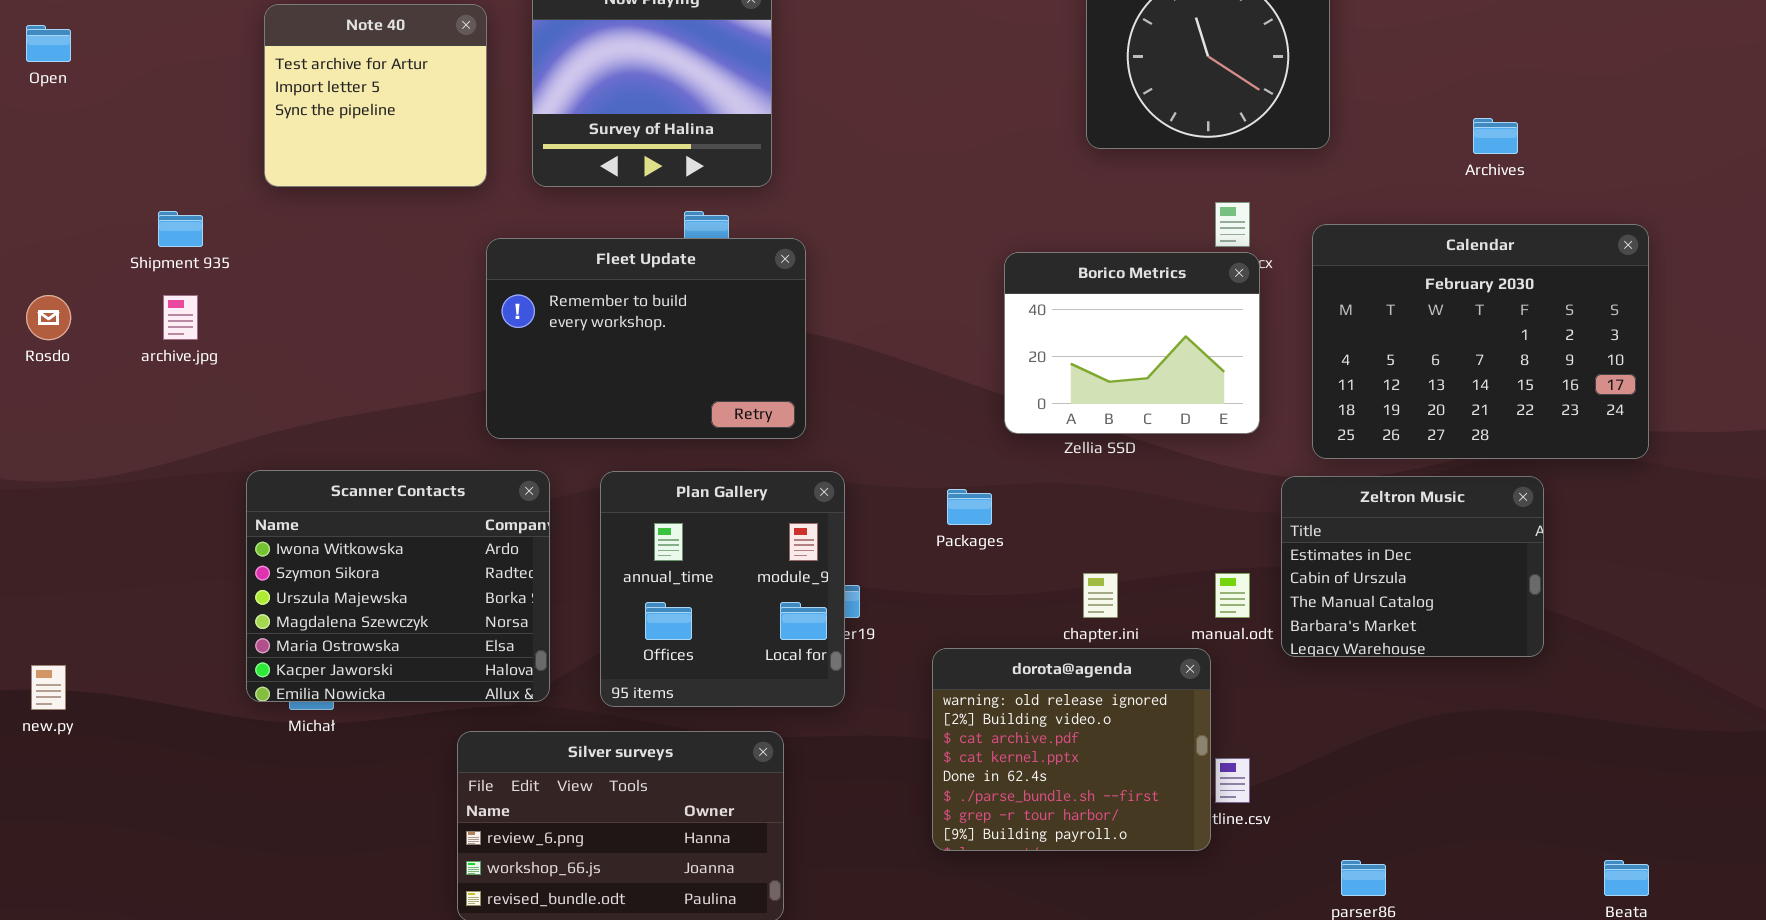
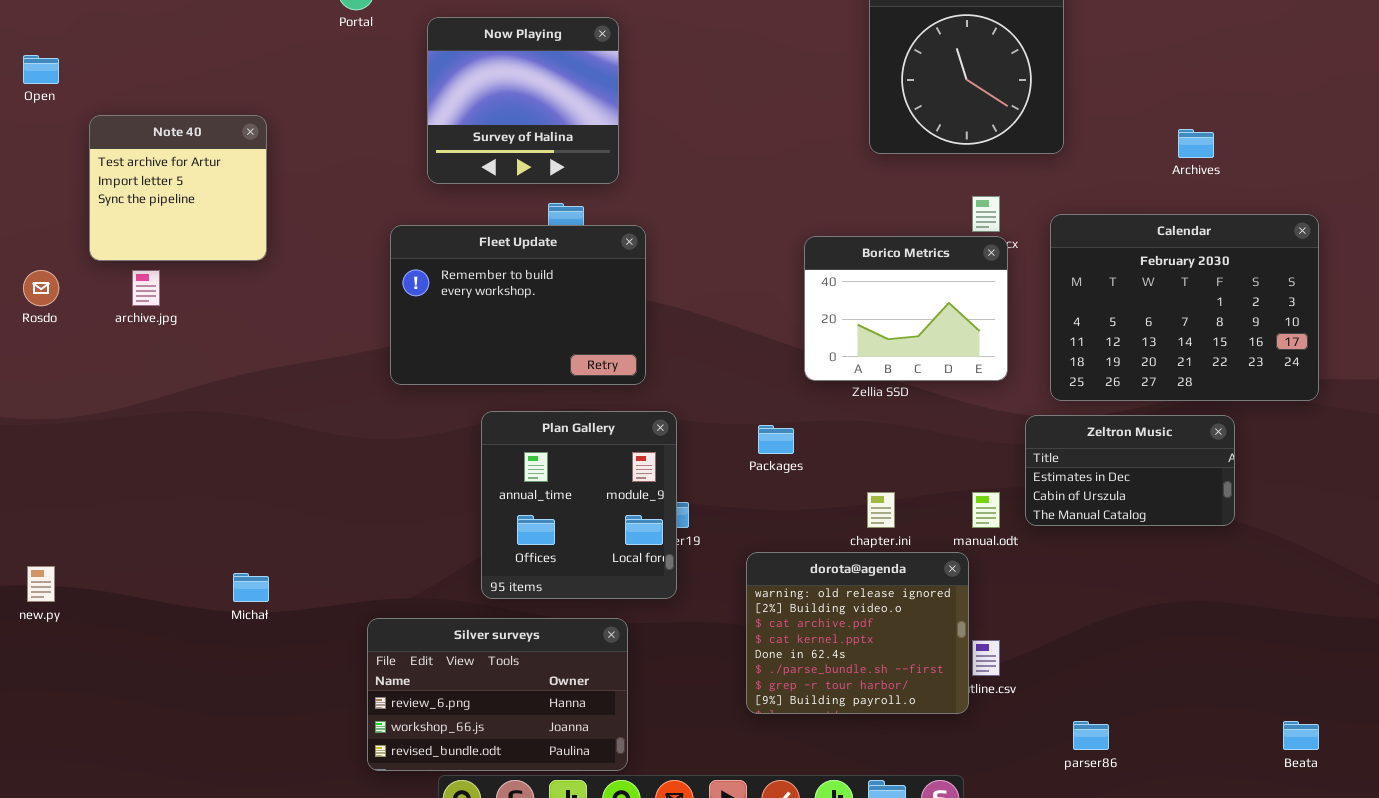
Note 40: [264,4,487,187] -> [89,115,267,261], moved
Scanner Contacts: [246,470,550,702] -> none, closed
Zeltron Music: [1281,476,1544,657] -> [1025,415,1235,526], resized

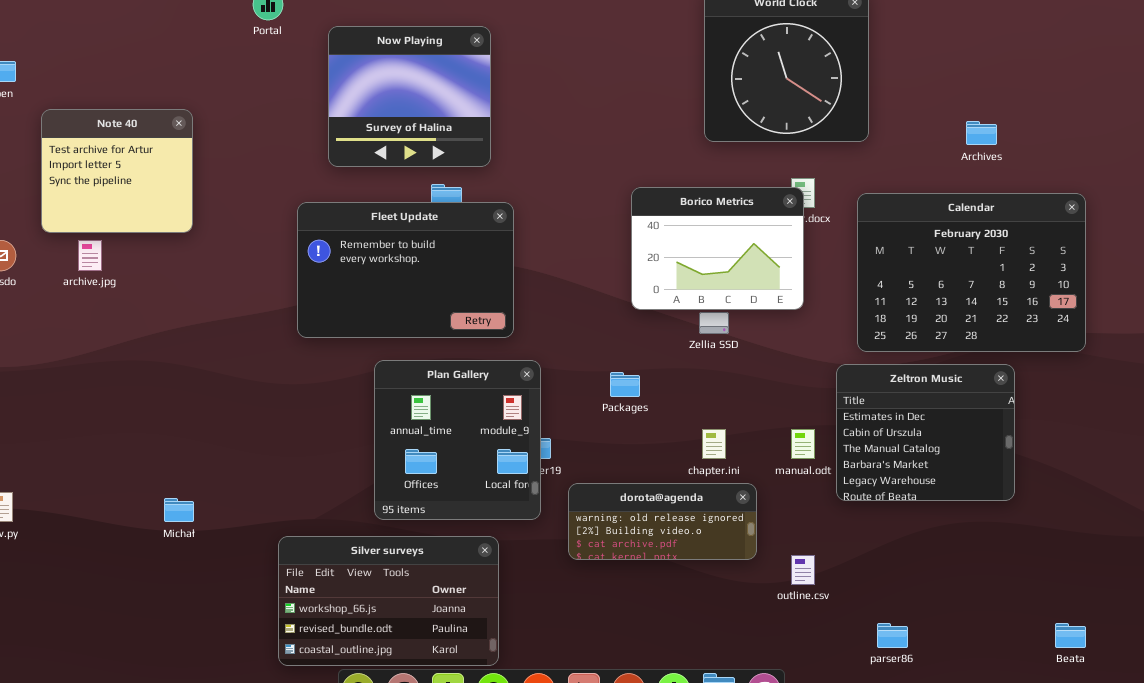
Borico Metrics: [804,236,1008,381] -> [631,187,804,310], moved
Zeltron Music: [1025,415,1235,526] -> [836,364,1015,501], resized
dorota@agenda: [746,552,969,714] -> [568,483,757,560], moved, resized
Silver surveys: [367,618,628,771] -> [278,536,499,666], scrolled down 1 row

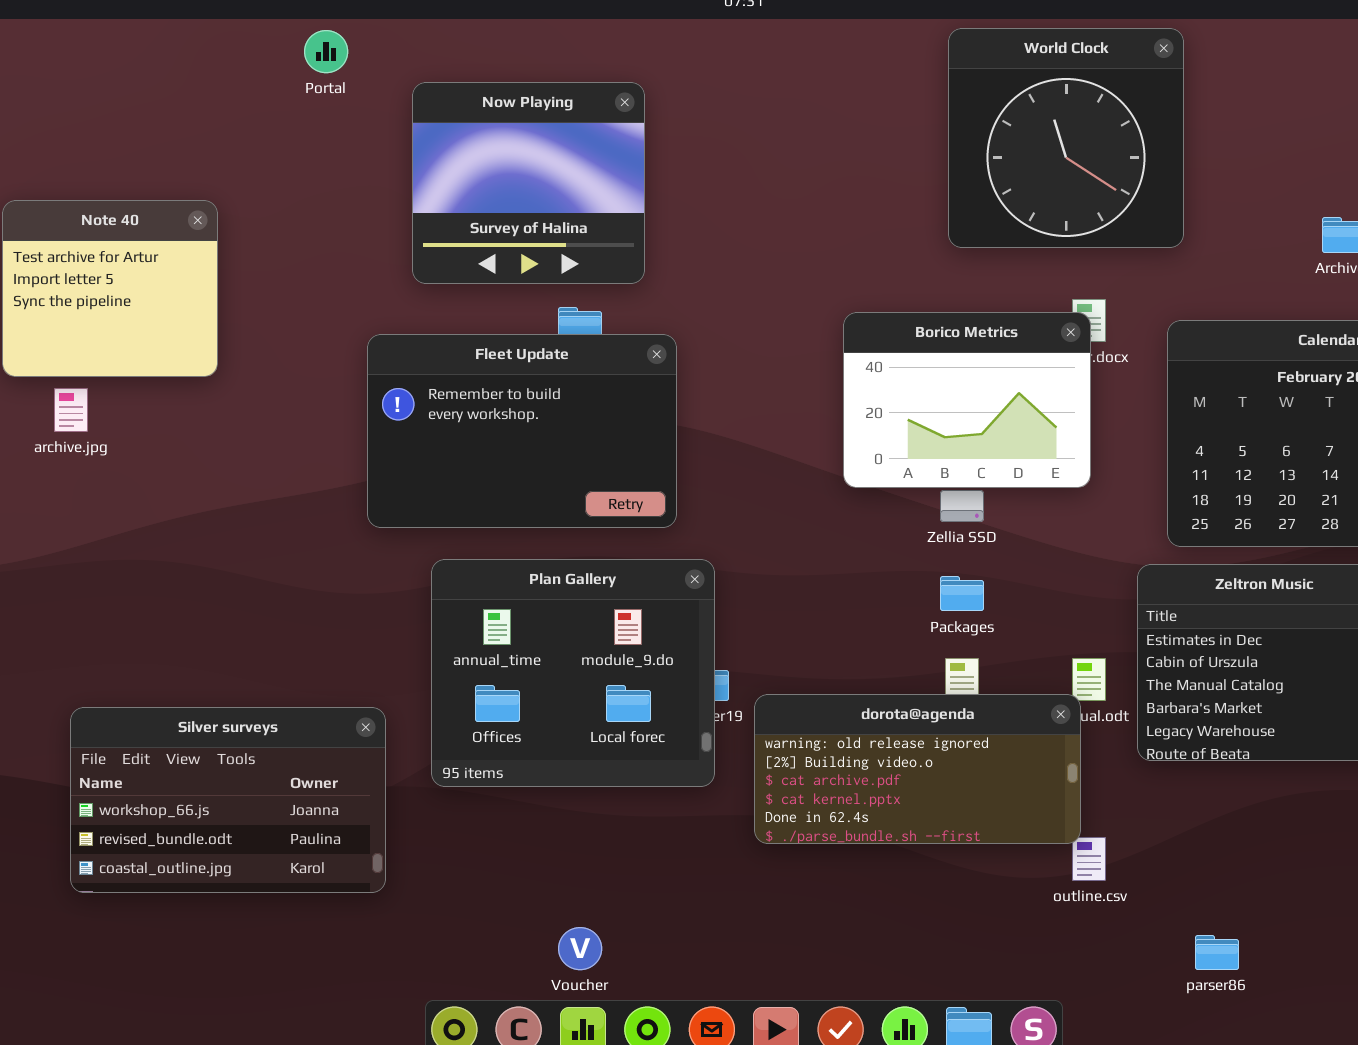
Plan Gallery: [374,360,541,520] -> [431,559,715,787], resized
Packages: [610,372,640,397] -> [940,576,984,611], moved
dorota@agenda: [568,483,757,560] -> [754,694,1081,844], resized
Silver surveys: [278,536,499,666] -> [70,707,386,893], moved

